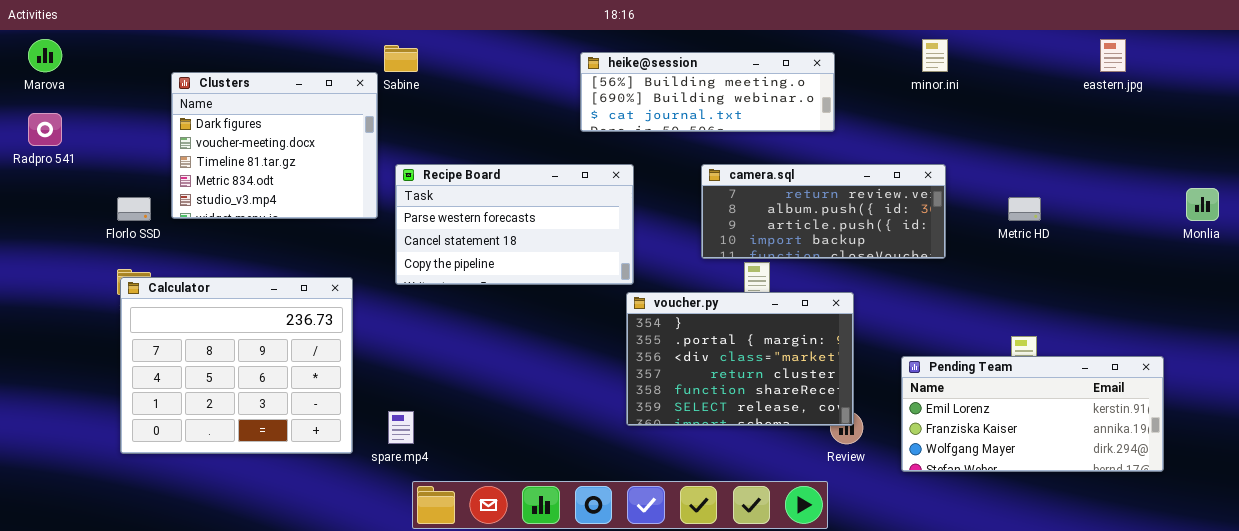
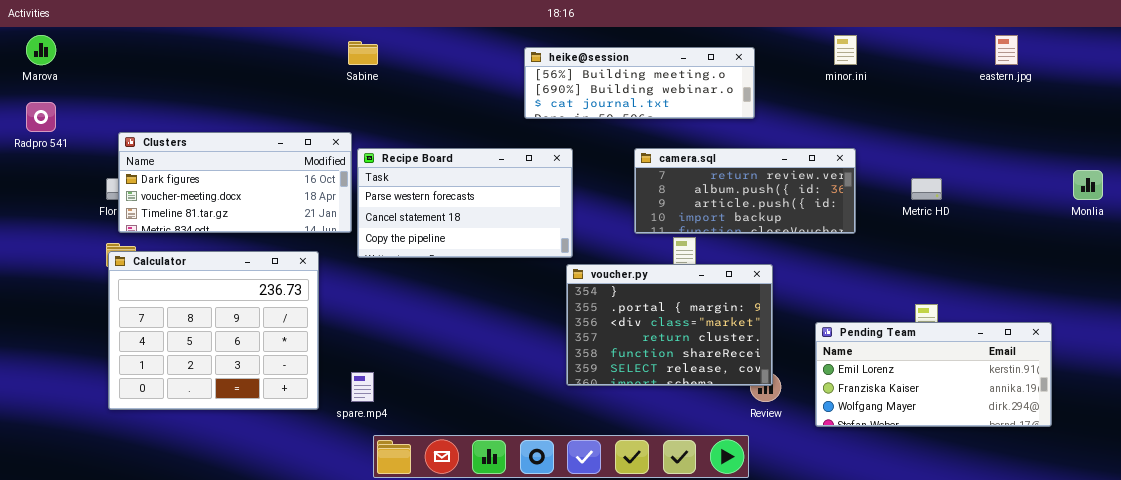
Clusters: [171,72,378,219] -> [118,132,352,233], moved, resized

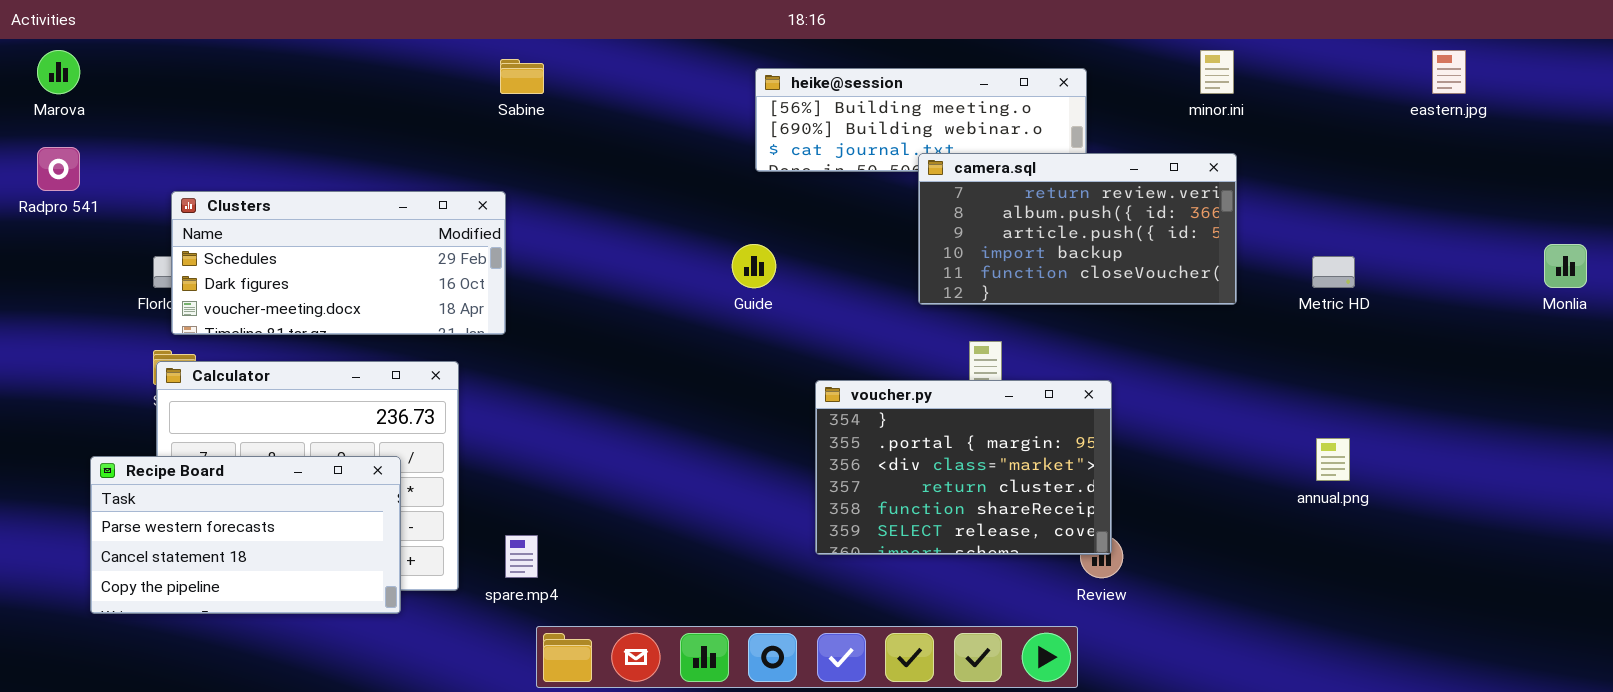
Clusters: [118,132,352,233] -> [171,191,506,335], scrolled up 1 row
Recipe Board: [357,148,573,258] -> [90,456,401,614], moved
camera.sql: [634,148,856,234] -> [918,153,1237,305], moved, resized
Pending Team: [815,322,1052,427] -> none, closed

